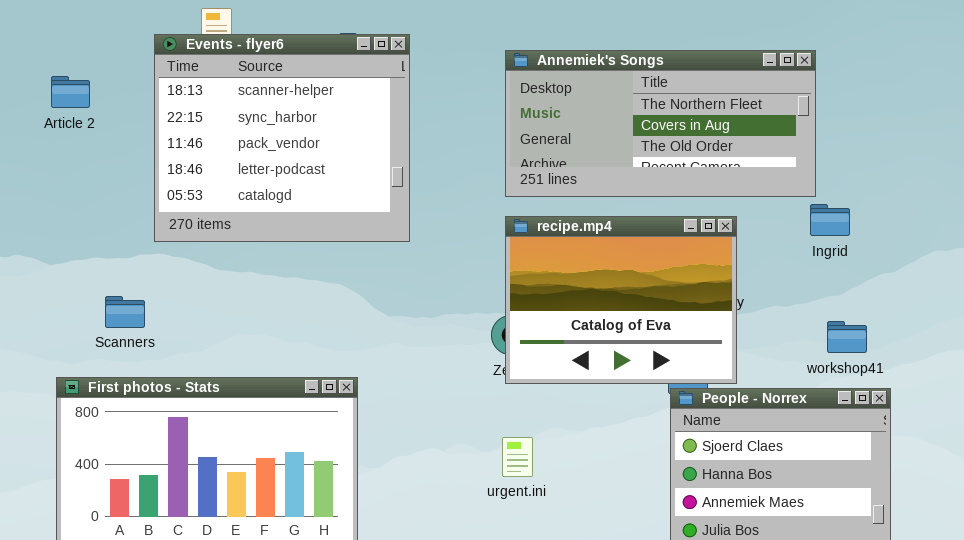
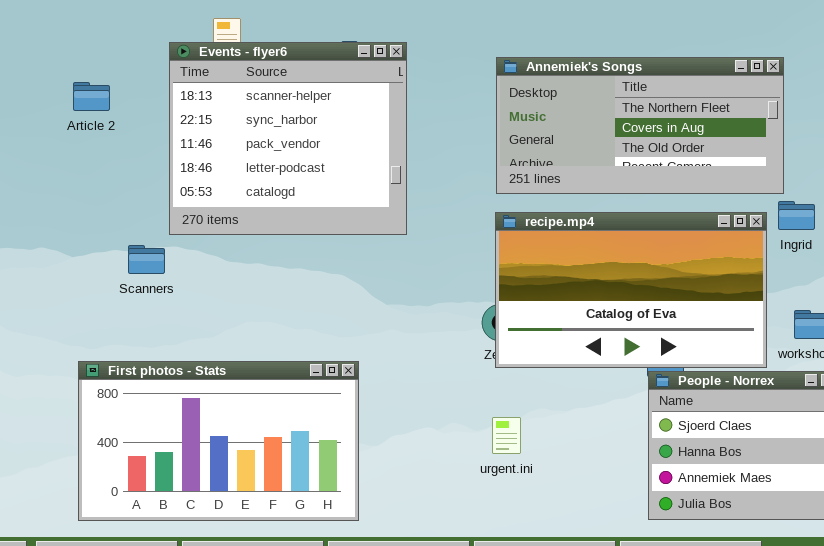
recipe.mp4: [505,216,737,384] -> [495,212,767,368], resized
Scanners: [105,296,145,328] -> [128,245,165,274], moved

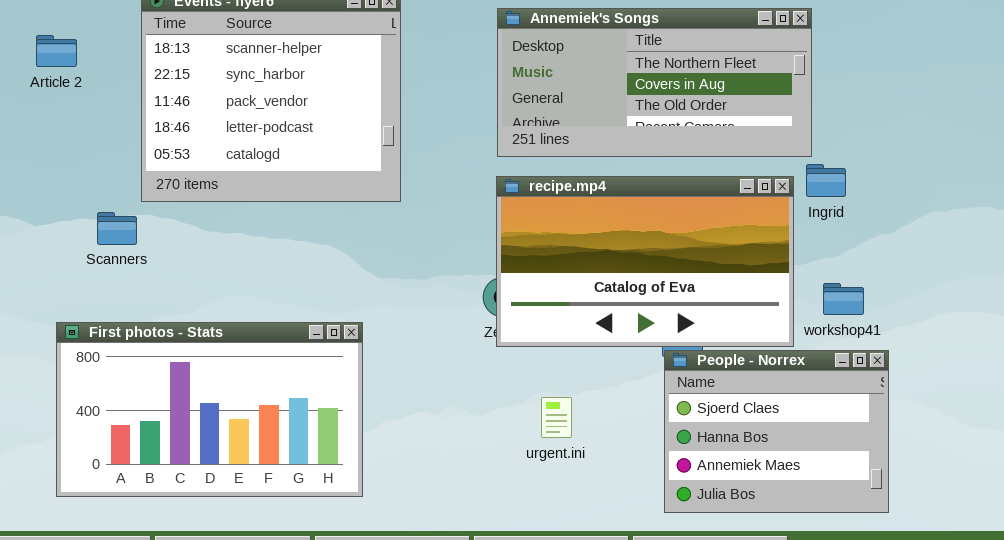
First photos - Stats: [78,361,359,521] -> [56,322,363,497], moved
urgent.ini: [492,417,521,454] -> [541,397,572,438], moved

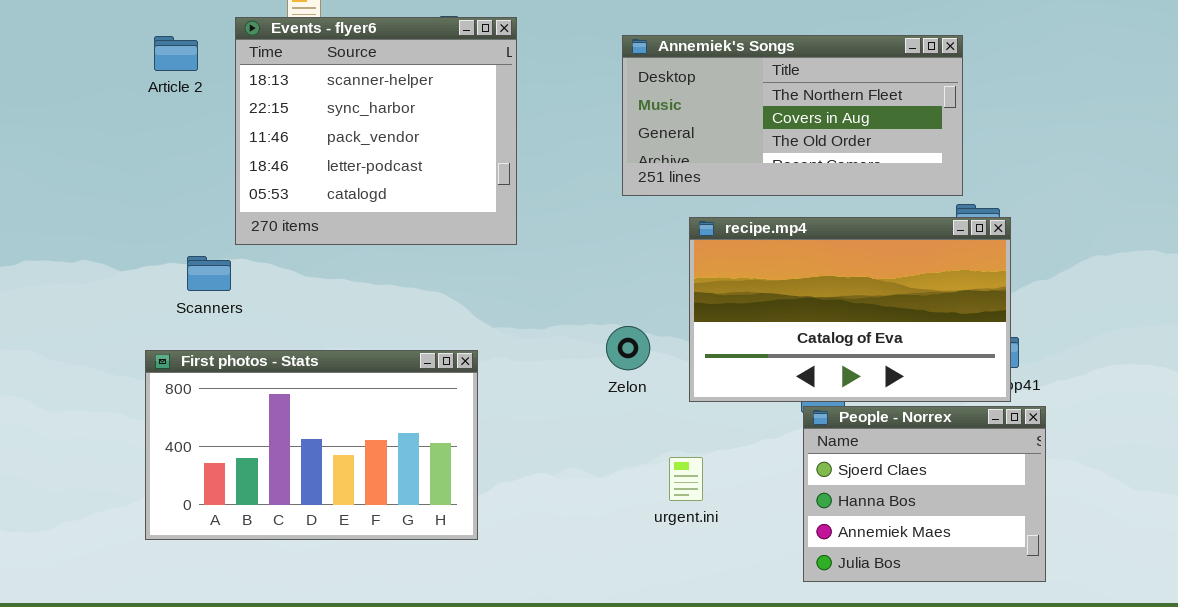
Article 2: [36,35,77,67] -> [154,36,198,71], moved
recipe.mp4: [496,176,794,347] -> [689,217,1011,402], moved
First photos - Stats: [56,322,363,497] -> [145,350,478,540], moved

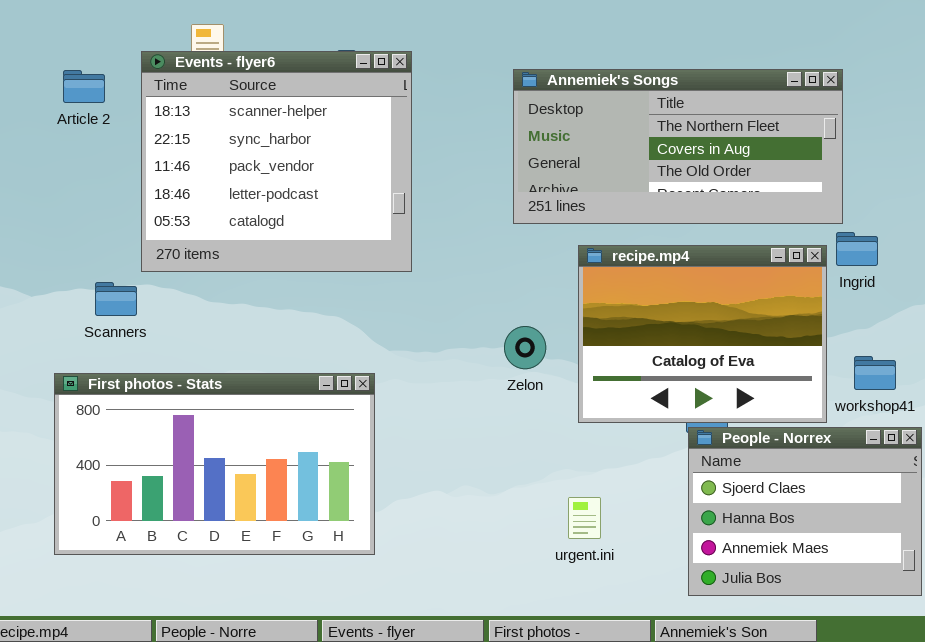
recipe.mp4: [689,217,1011,402] -> [578,245,827,423], resized
Zelon: [606,326,650,370] -> [504,326,546,369], moved
urgent.ini: [669,457,703,501] -> [568,497,601,539], moved

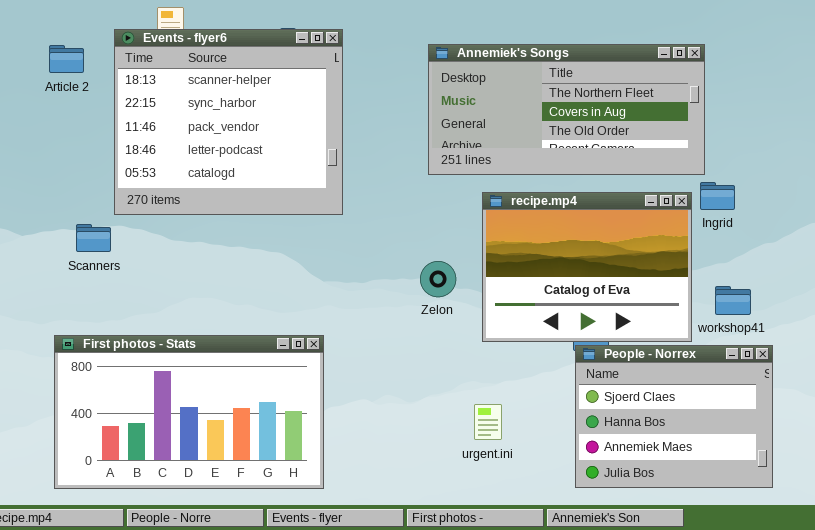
First photos - Stats: [54,373,375,555] -> [54,335,324,489], moved

